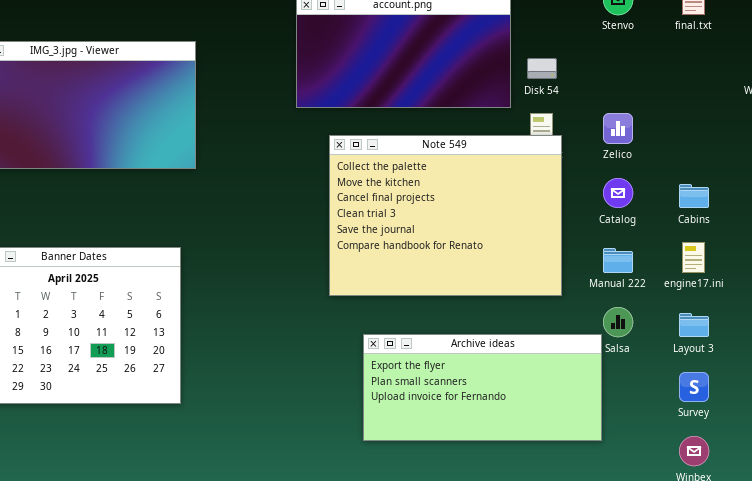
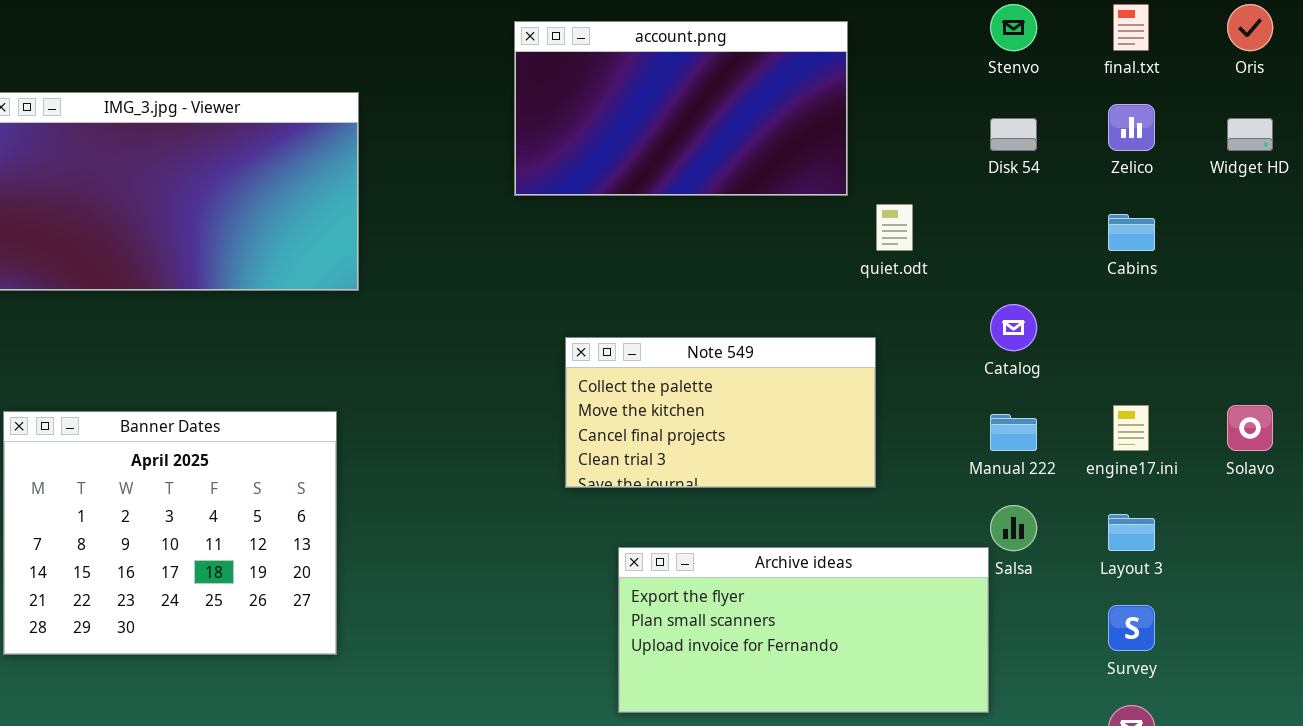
Disk 54: [527,58,557,79] -> [990,118,1037,151], moved
Zelico: [603,113,633,144] -> [1108,104,1155,151], moved
Note 549: [329,135,562,296] -> [565,337,876,488], resized
Cabins: [679,184,709,208] -> [1108,214,1155,251], moved

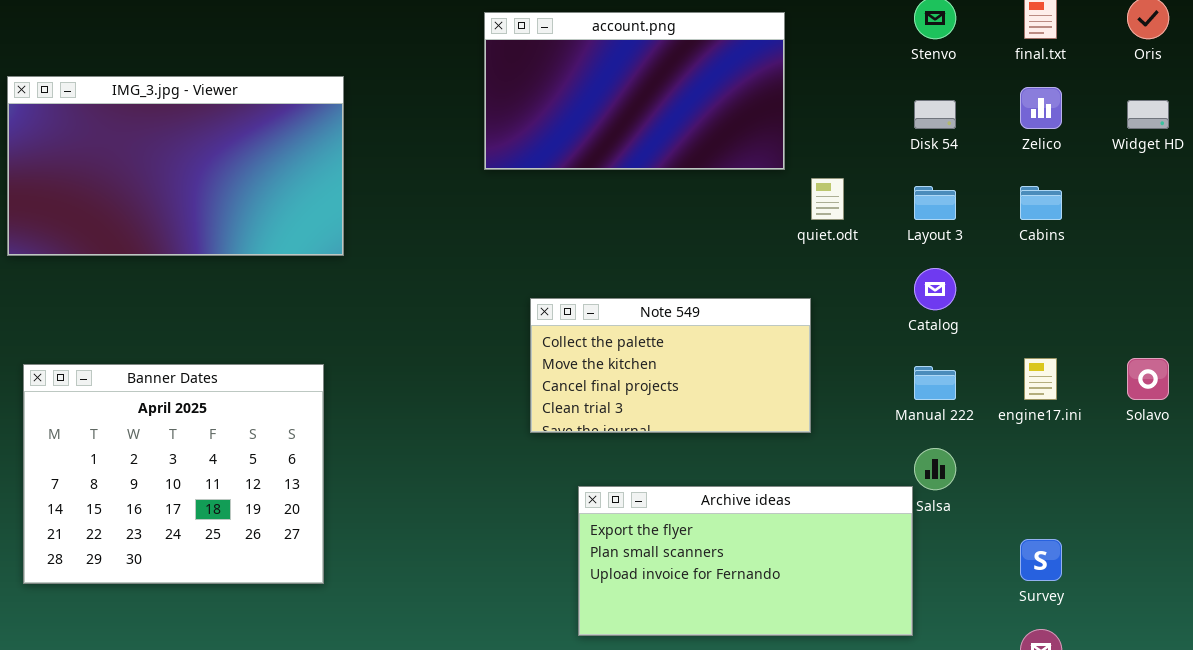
Layout 3: [1108,514,1155,551] -> [914,186,956,220], moved

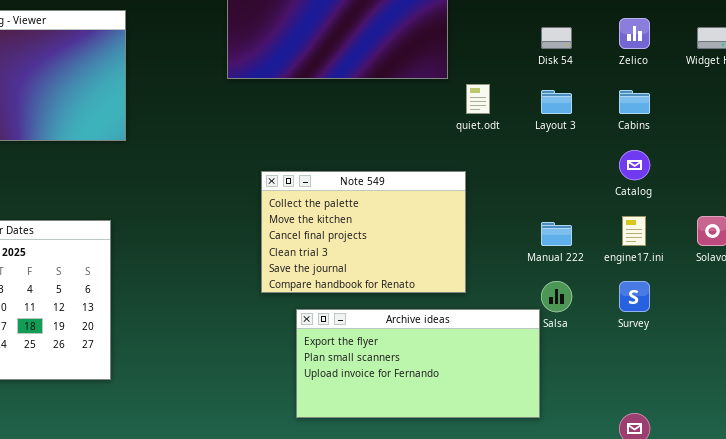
Catalog: [914,268,956,310] -> [619,150,650,180], moved
Note 549: [530,298,811,433] -> [261,171,466,293], resized
Survey: [1020,539,1062,581] -> [619,281,650,312], moved

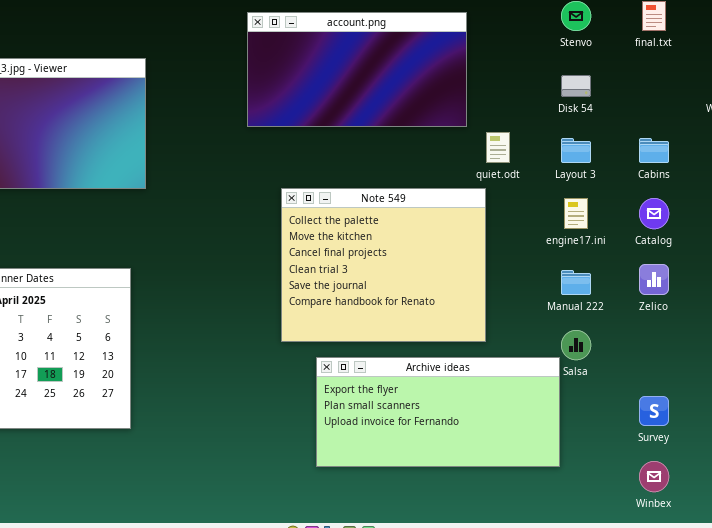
Zelico: [619,18,650,49] -> [639,264,669,295], moved
Note 549: [261,171,466,293] -> [281,188,486,342], resized
engine17.ini: [622,216,646,246] -> [564,198,588,229], moved
Survey: [619,281,650,312] -> [639,396,669,426], moved

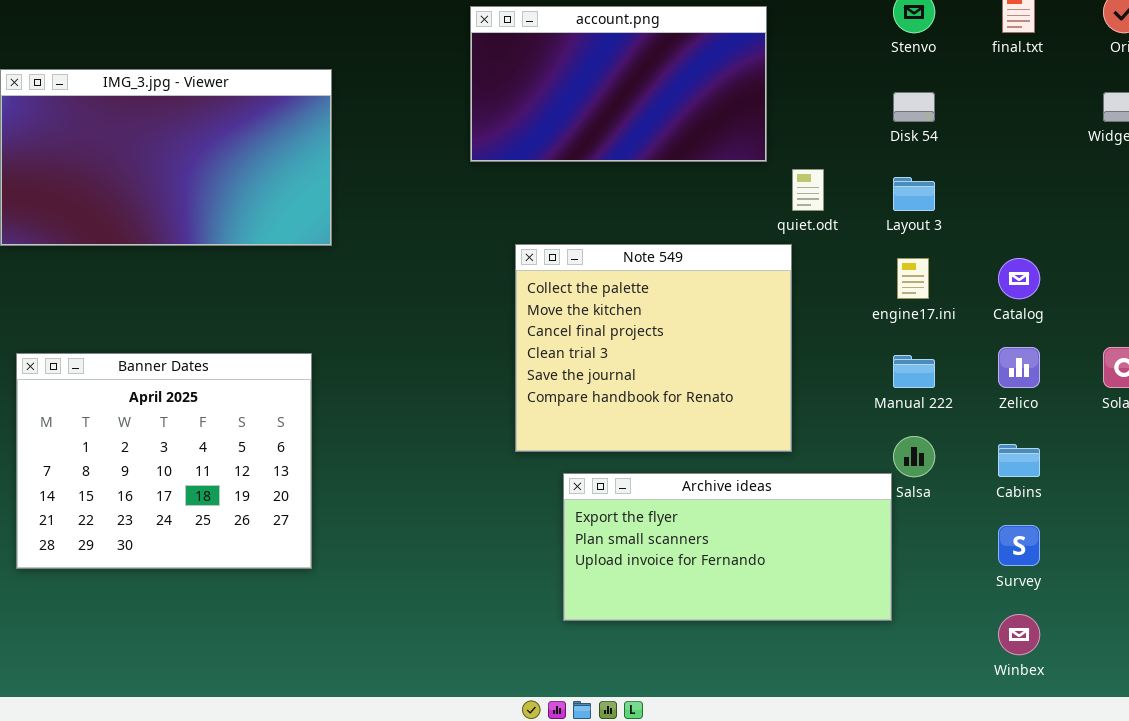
Cabins: [639,138,669,163] -> [998,444,1040,477], moved

